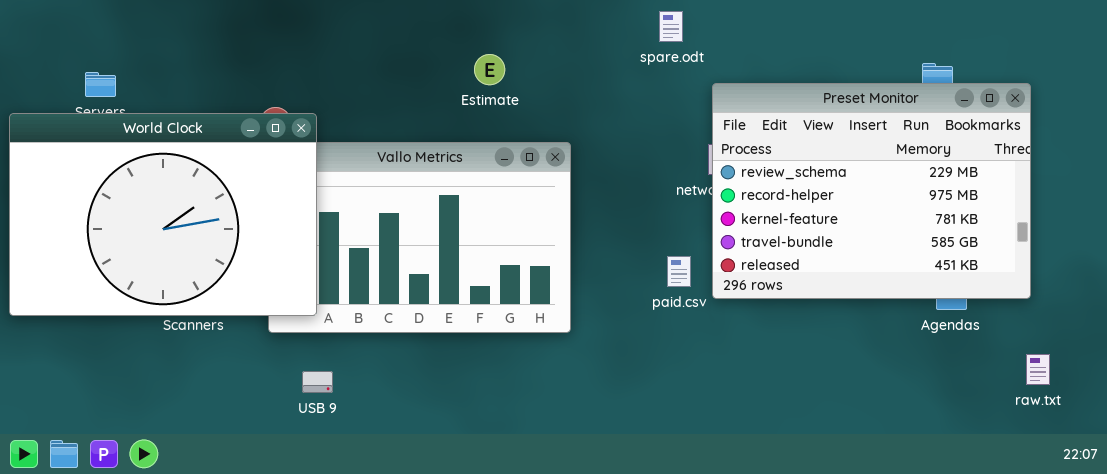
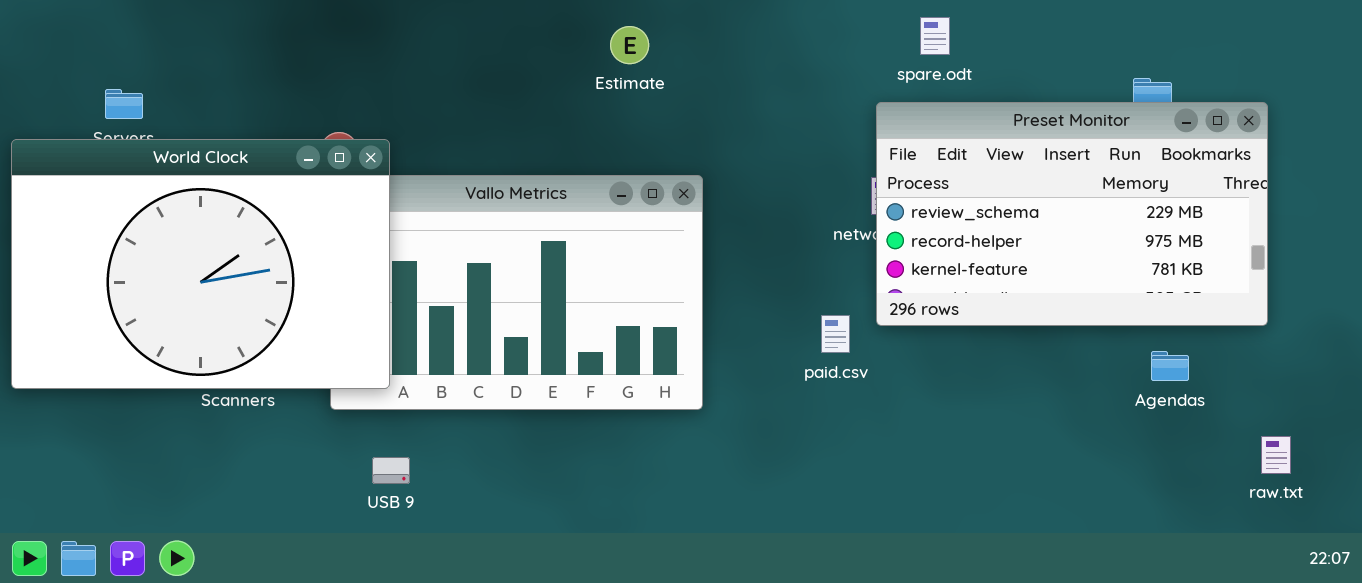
spare.odt: [659,11,683,42] -> [920,17,950,55], moved
Estimate: [474,54,505,85] -> [610,26,649,64], moved
Preset Monitor: [712,83,1031,299] -> [876,102,1268,326], resized

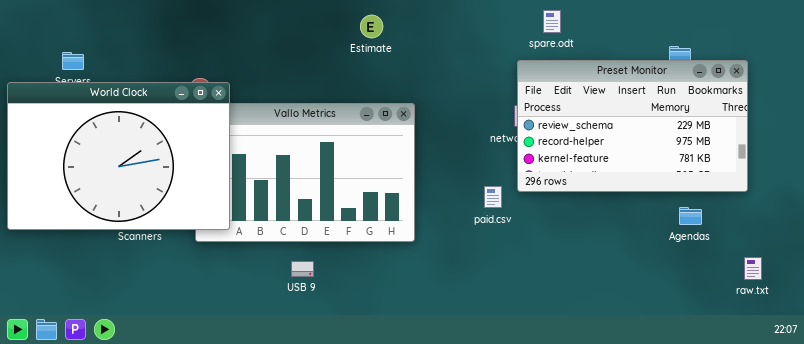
USB 9: [372,457,410,484] -> [291,261,314,277], moved

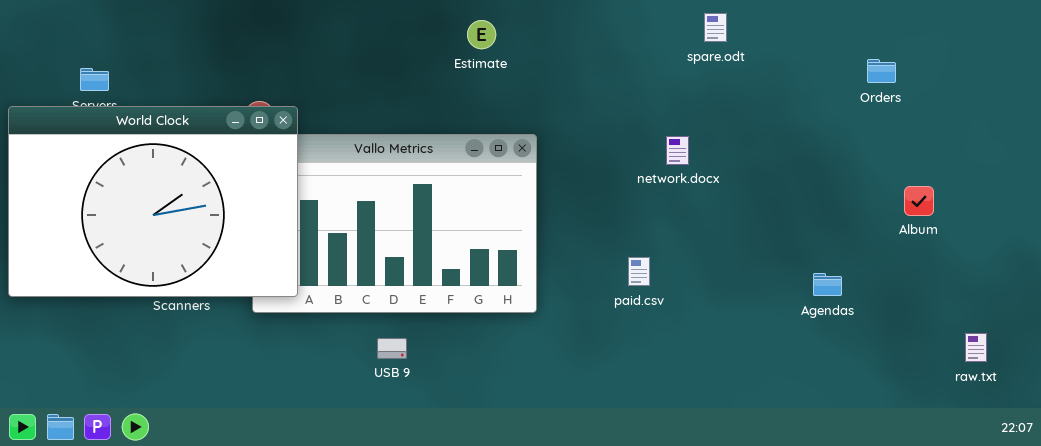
Preset Monitor: [517,60,748,192] -> none, closed
paid.csv: [484,186,502,208] -> [628,257,650,286], moved
Agendas: [679,207,702,225] -> [813,273,842,296], moved

